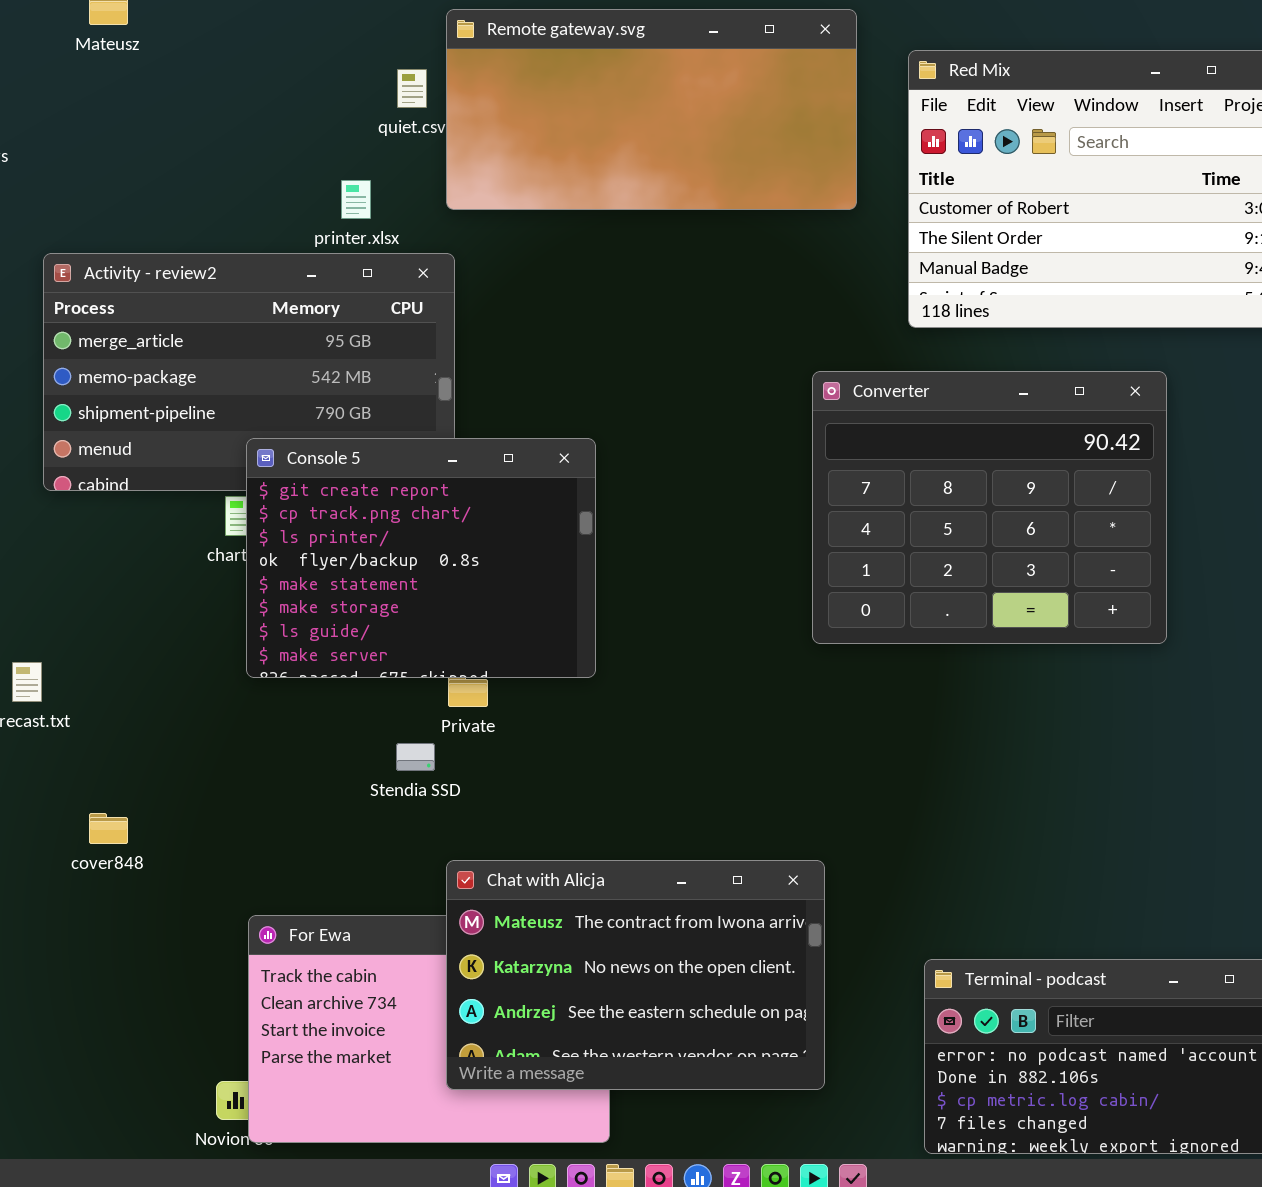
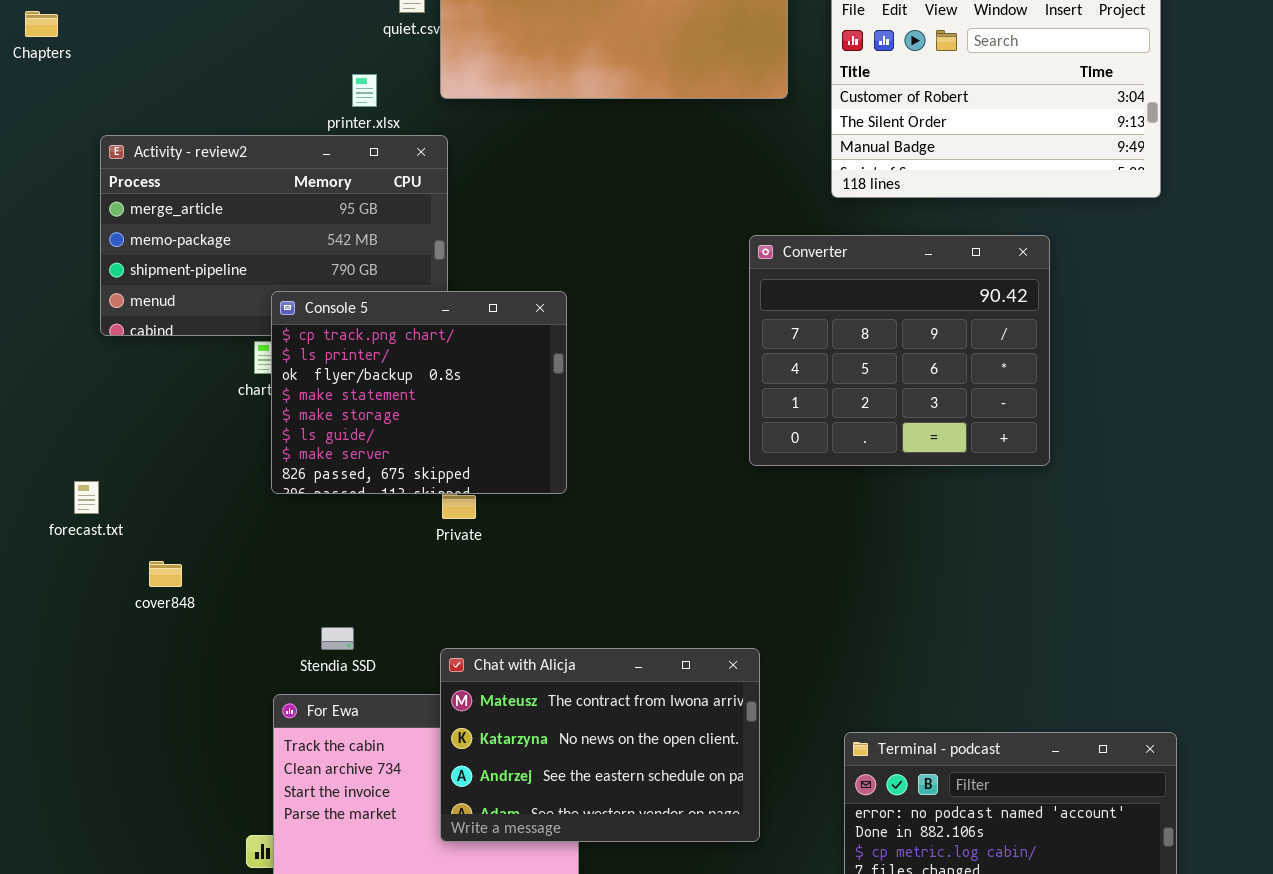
Console 5: [246,438,596,678] -> [271,291,567,494], scrolled down 1 row
Stendia SSD: [396,743,435,771] -> [321,627,354,650], moved
cover848: [89,813,128,844] -> [149,561,182,587], moved

